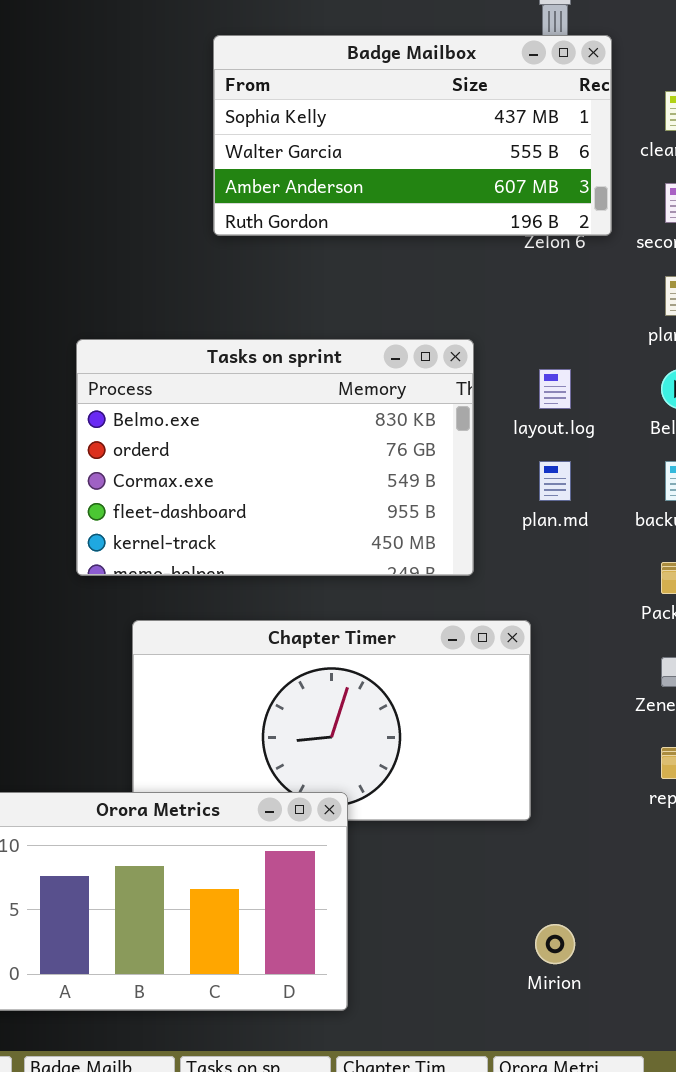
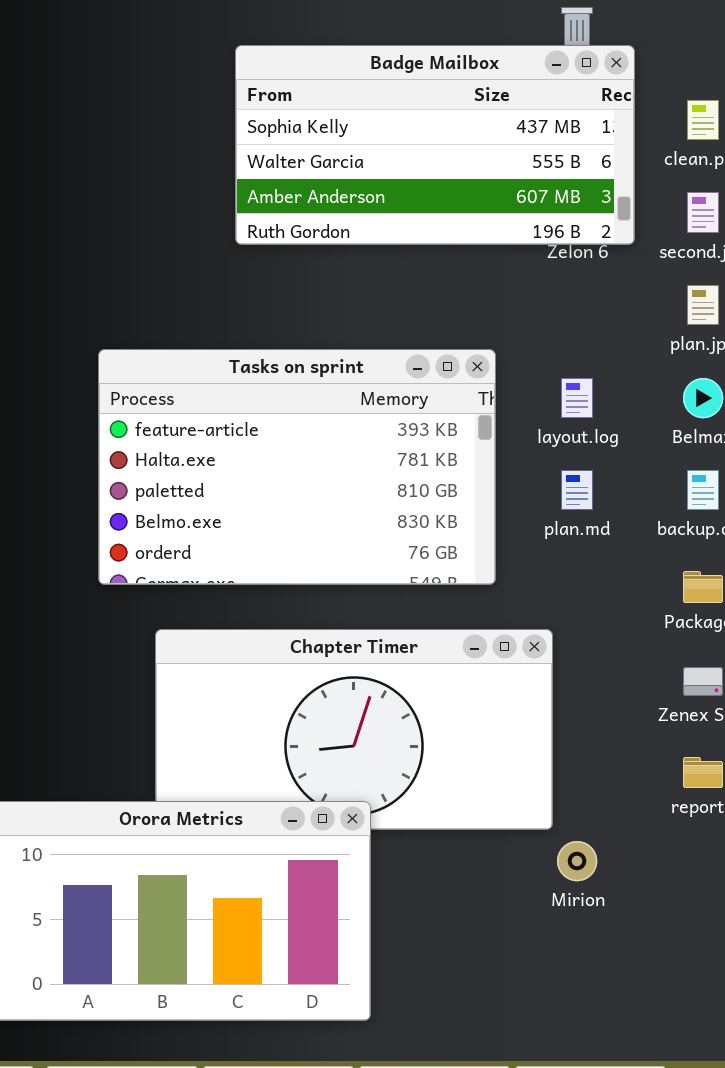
Tasks on sprint: [76,339,474,576] -> [98,349,496,585], scrolled up 3 rows
Mirion: [535,924,575,964] -> [557,841,597,881], moved

